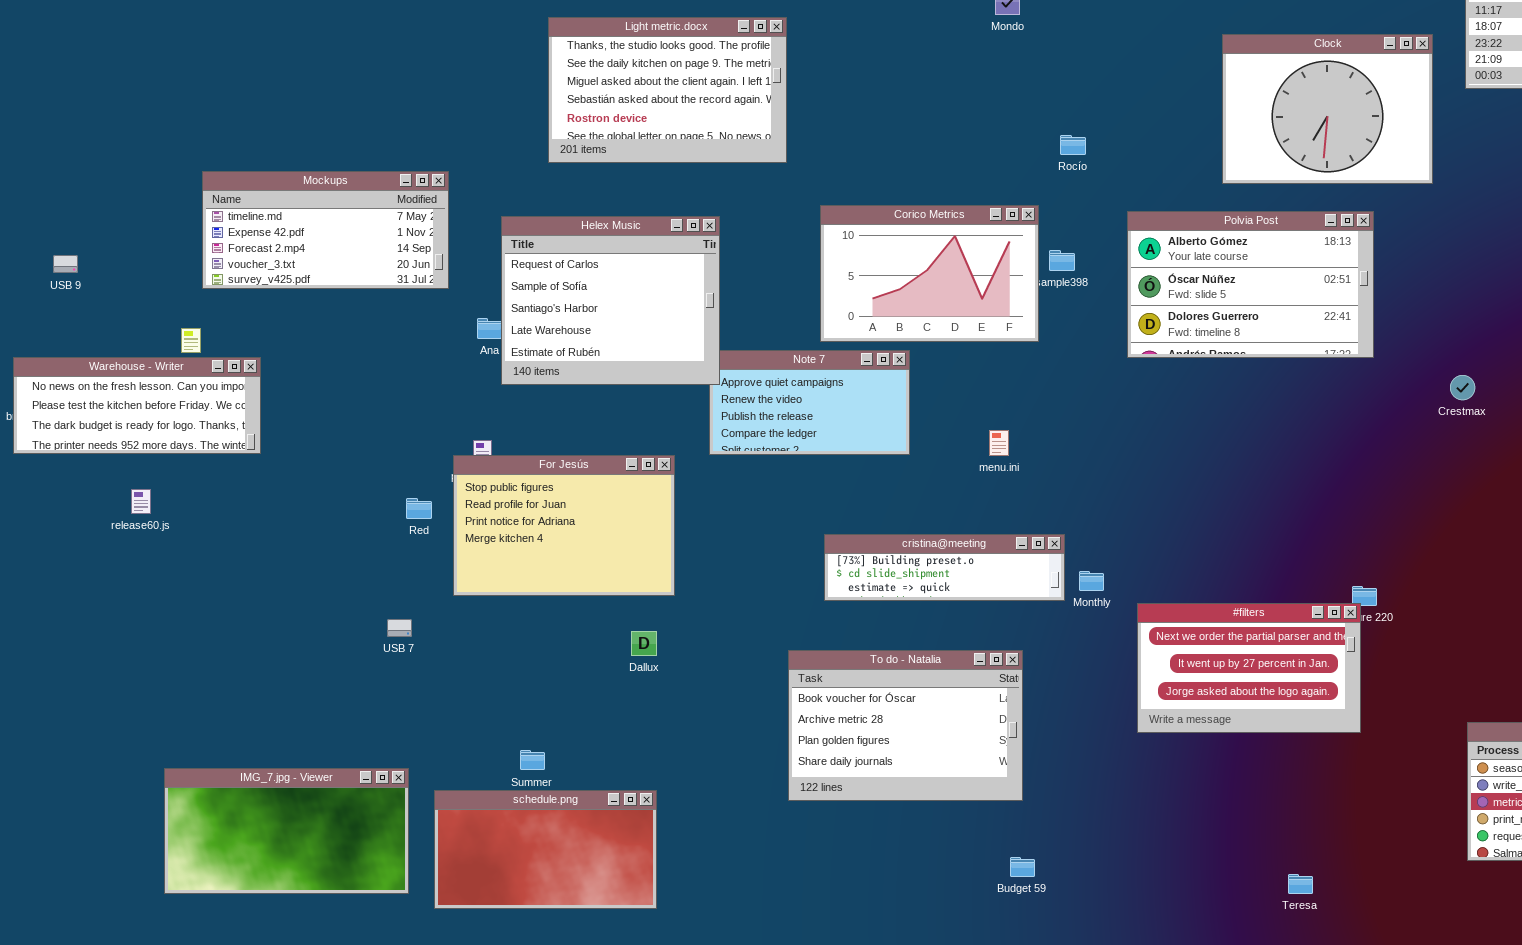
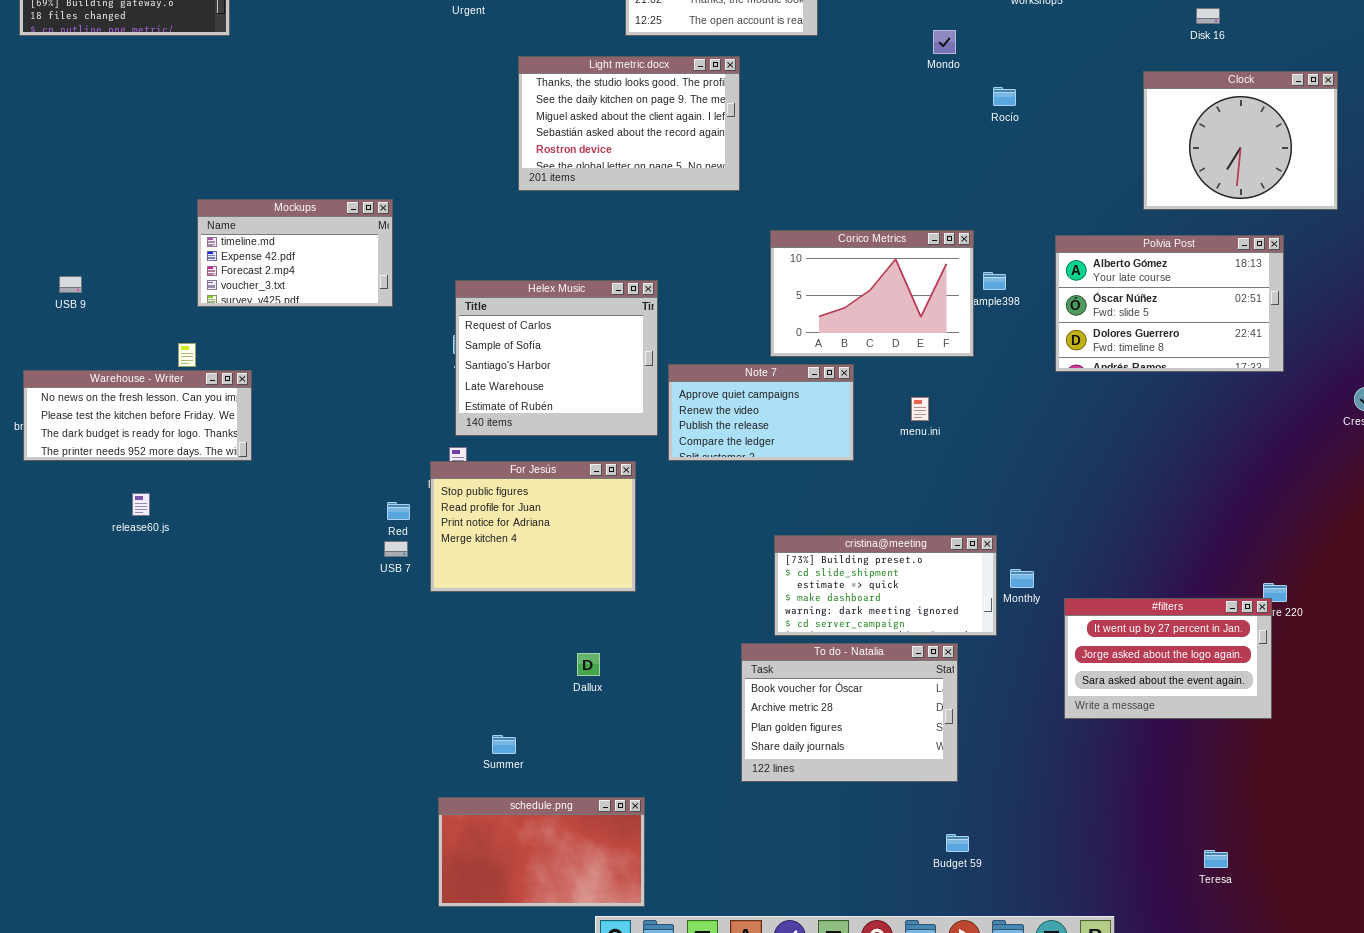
Rocío: [1060,135,1086,155] -> [993,87,1016,106], moved
Mockups: [202,171,449,289] -> [197,199,393,307], resized
Helex Music: [501,216,720,385] -> [455,280,658,436], moved
menu.ini: [989,430,1009,456] -> [911,397,929,421], moved
cristina@meeting: [824,534,1065,601] -> [774,535,997,636], resized
#filters: [1137,603,1361,733] -> [1064,598,1272,719], scrolled down 1 row
USB 7: [387,619,412,637] -> [384,541,408,557], moved
Dallux: [631,631,657,656] -> [577,653,600,676], moved
IMG_7.jpg - Viewer: [164,768,409,894] -> none, closed
schedule.png: [434,790,657,909] -> [438,797,645,907], moved

